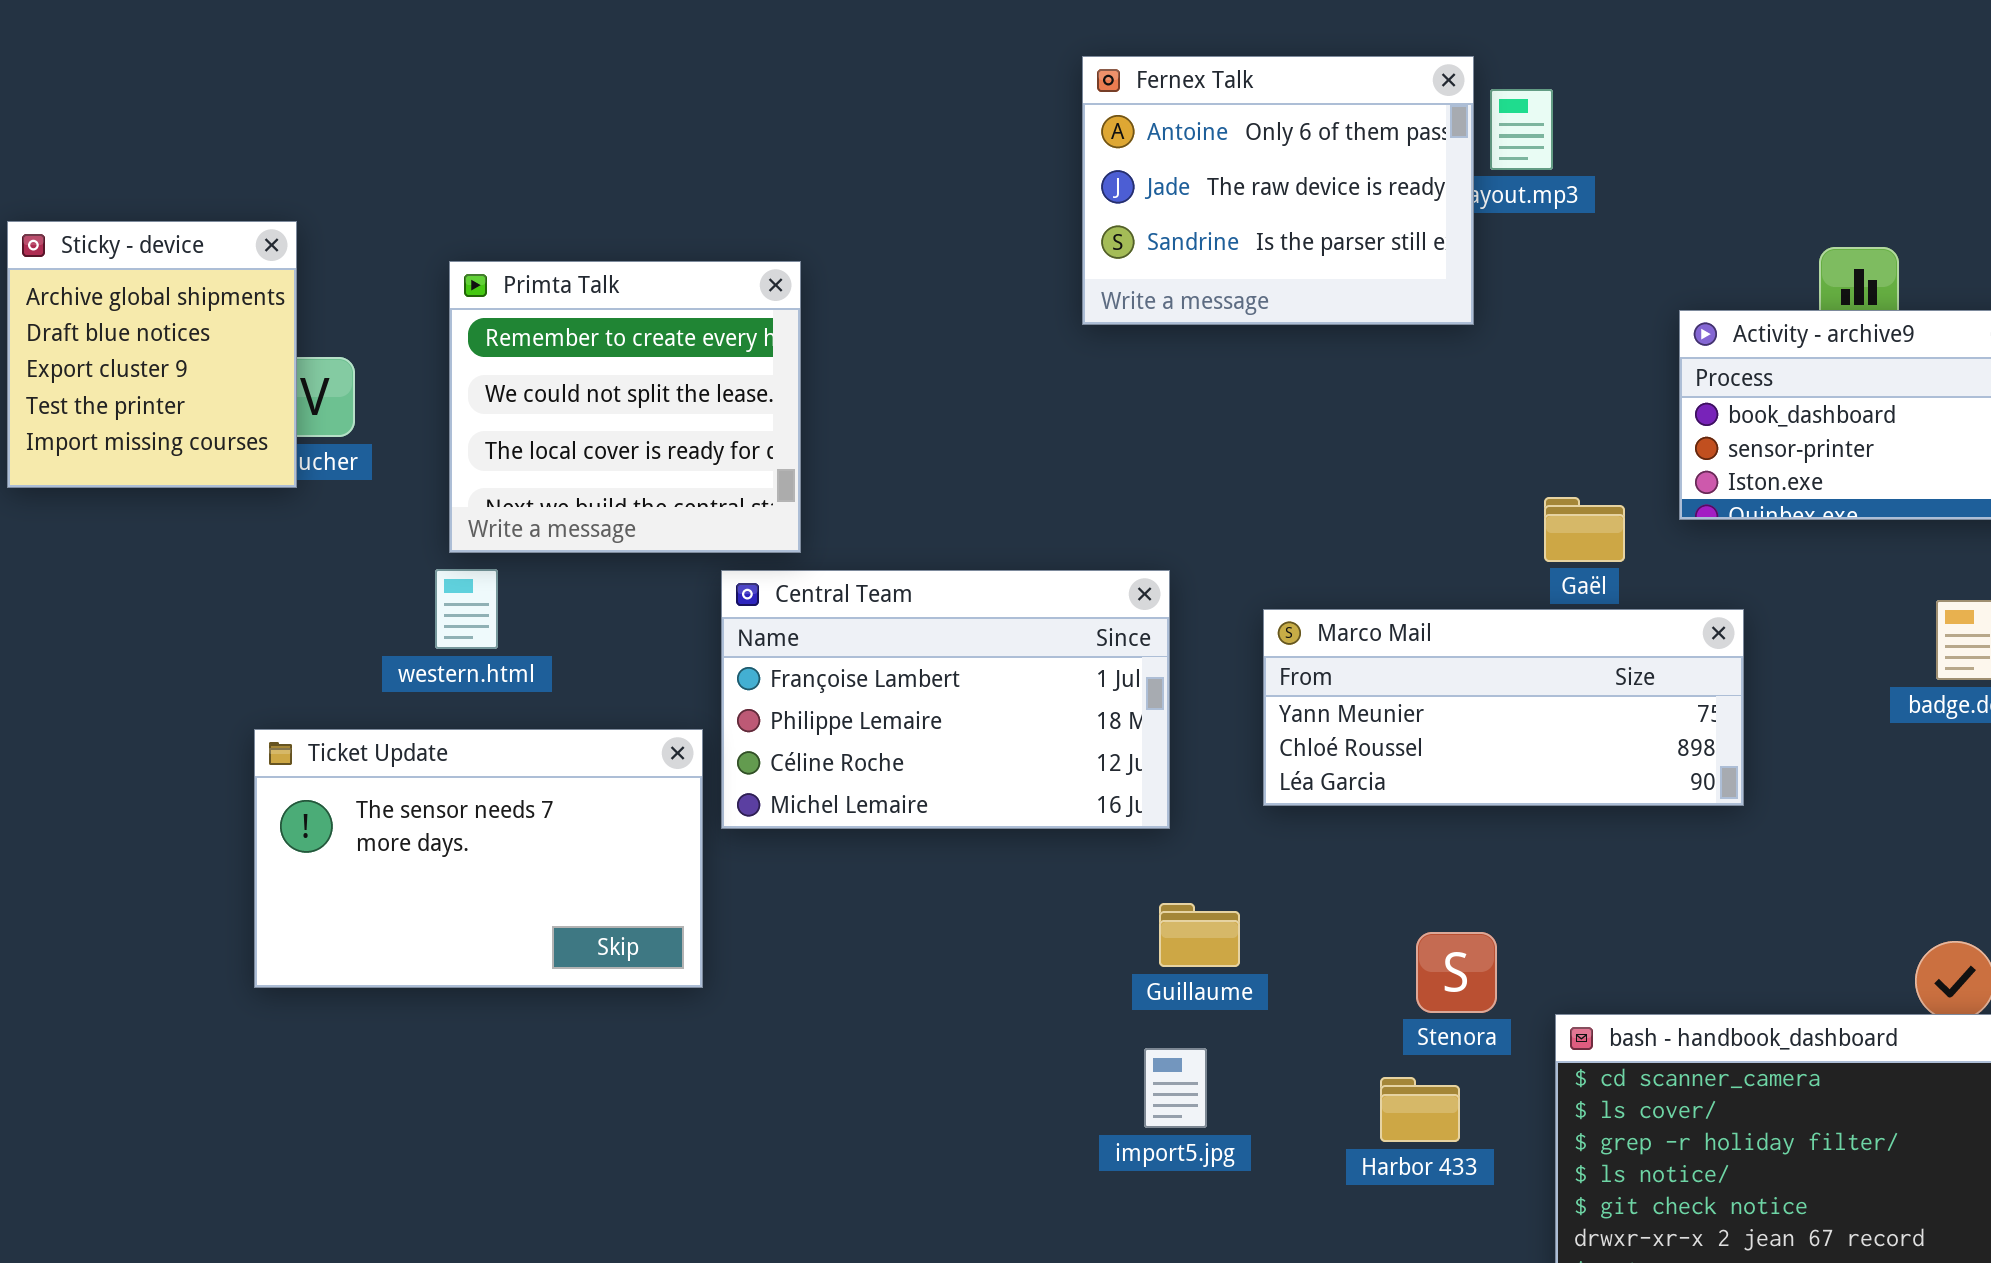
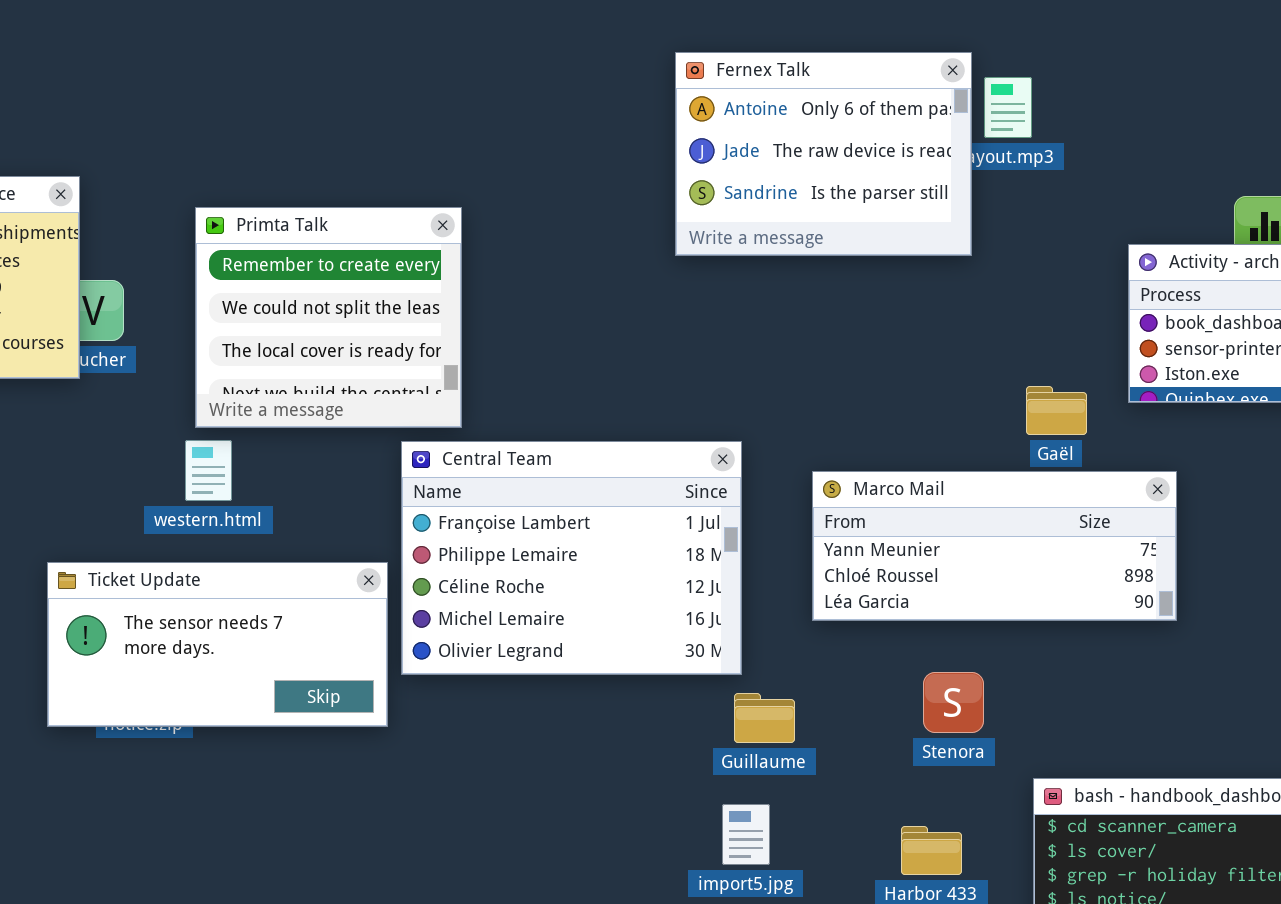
Central Team: [721,570,1170,829] -> [401,441,742,675], resized
Ticket Update: [254,729,703,988] -> [47,562,388,727], resized
Stenora: [1416,932,1497,1013] -> [923,672,984,733], moved

